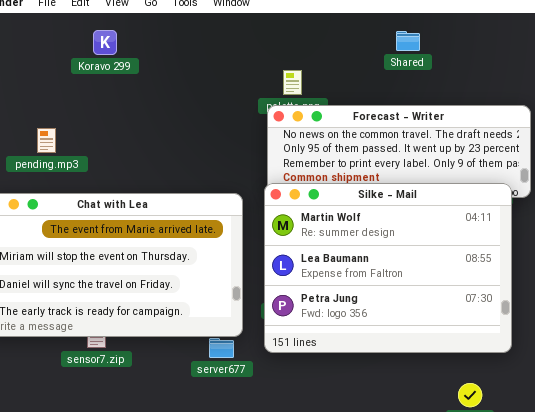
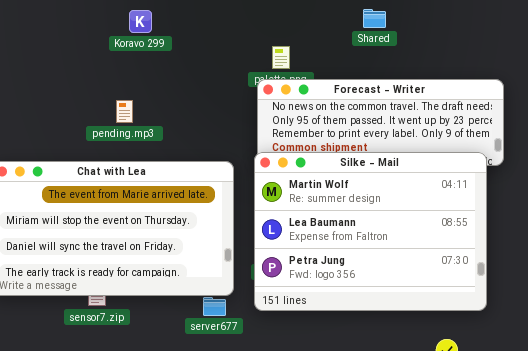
Koravo 299: [93,30,117,55] -> [129,10,152,33], moved
Shared: [396,31,420,51] -> [363,9,386,28], moved
pending.mp3: [37,128,56,153] -> [116,100,133,123], moved

